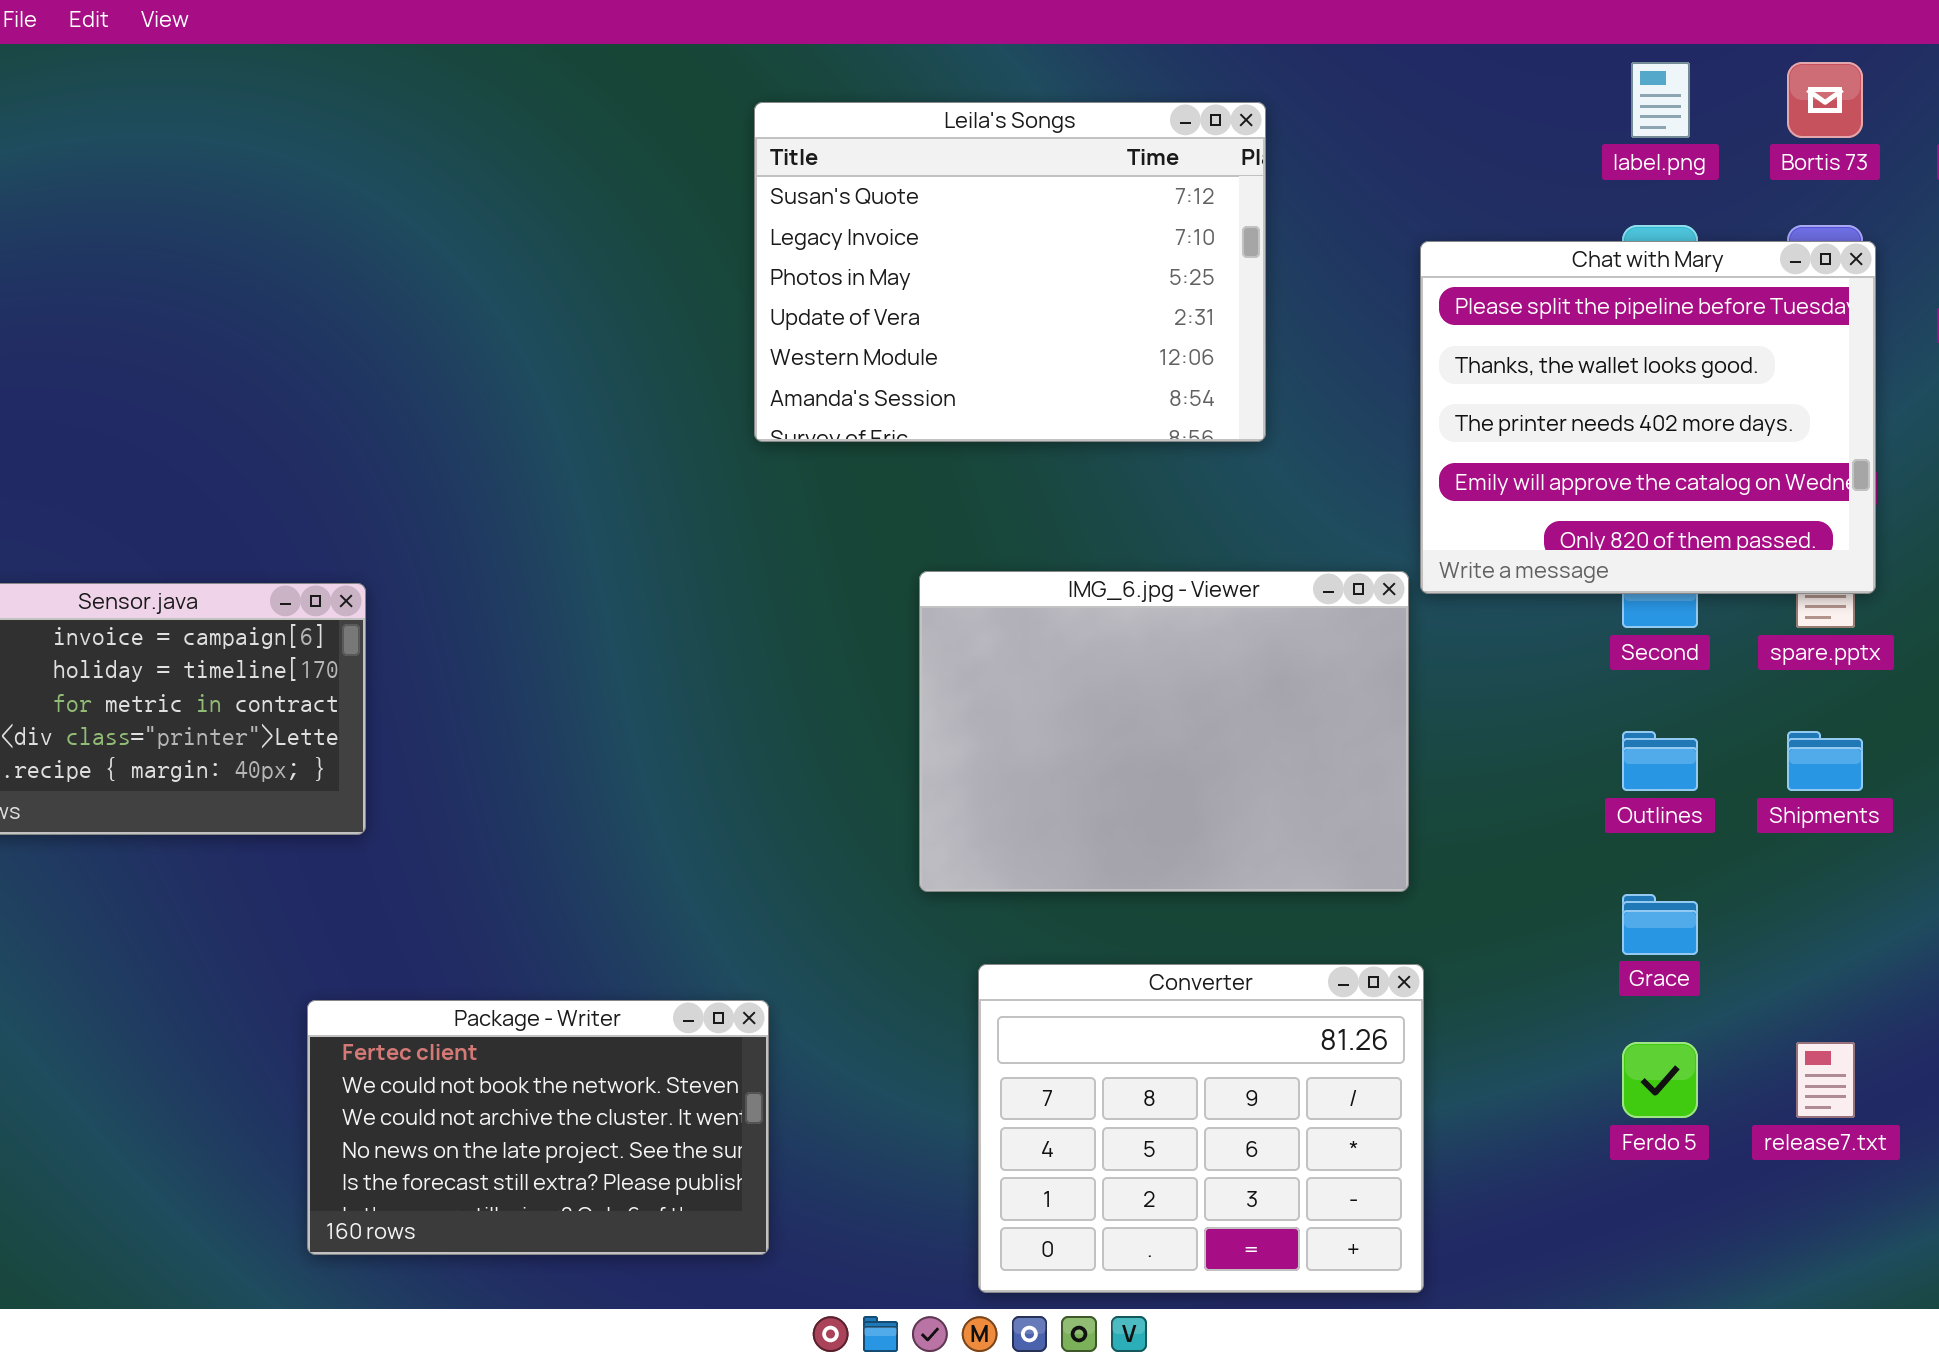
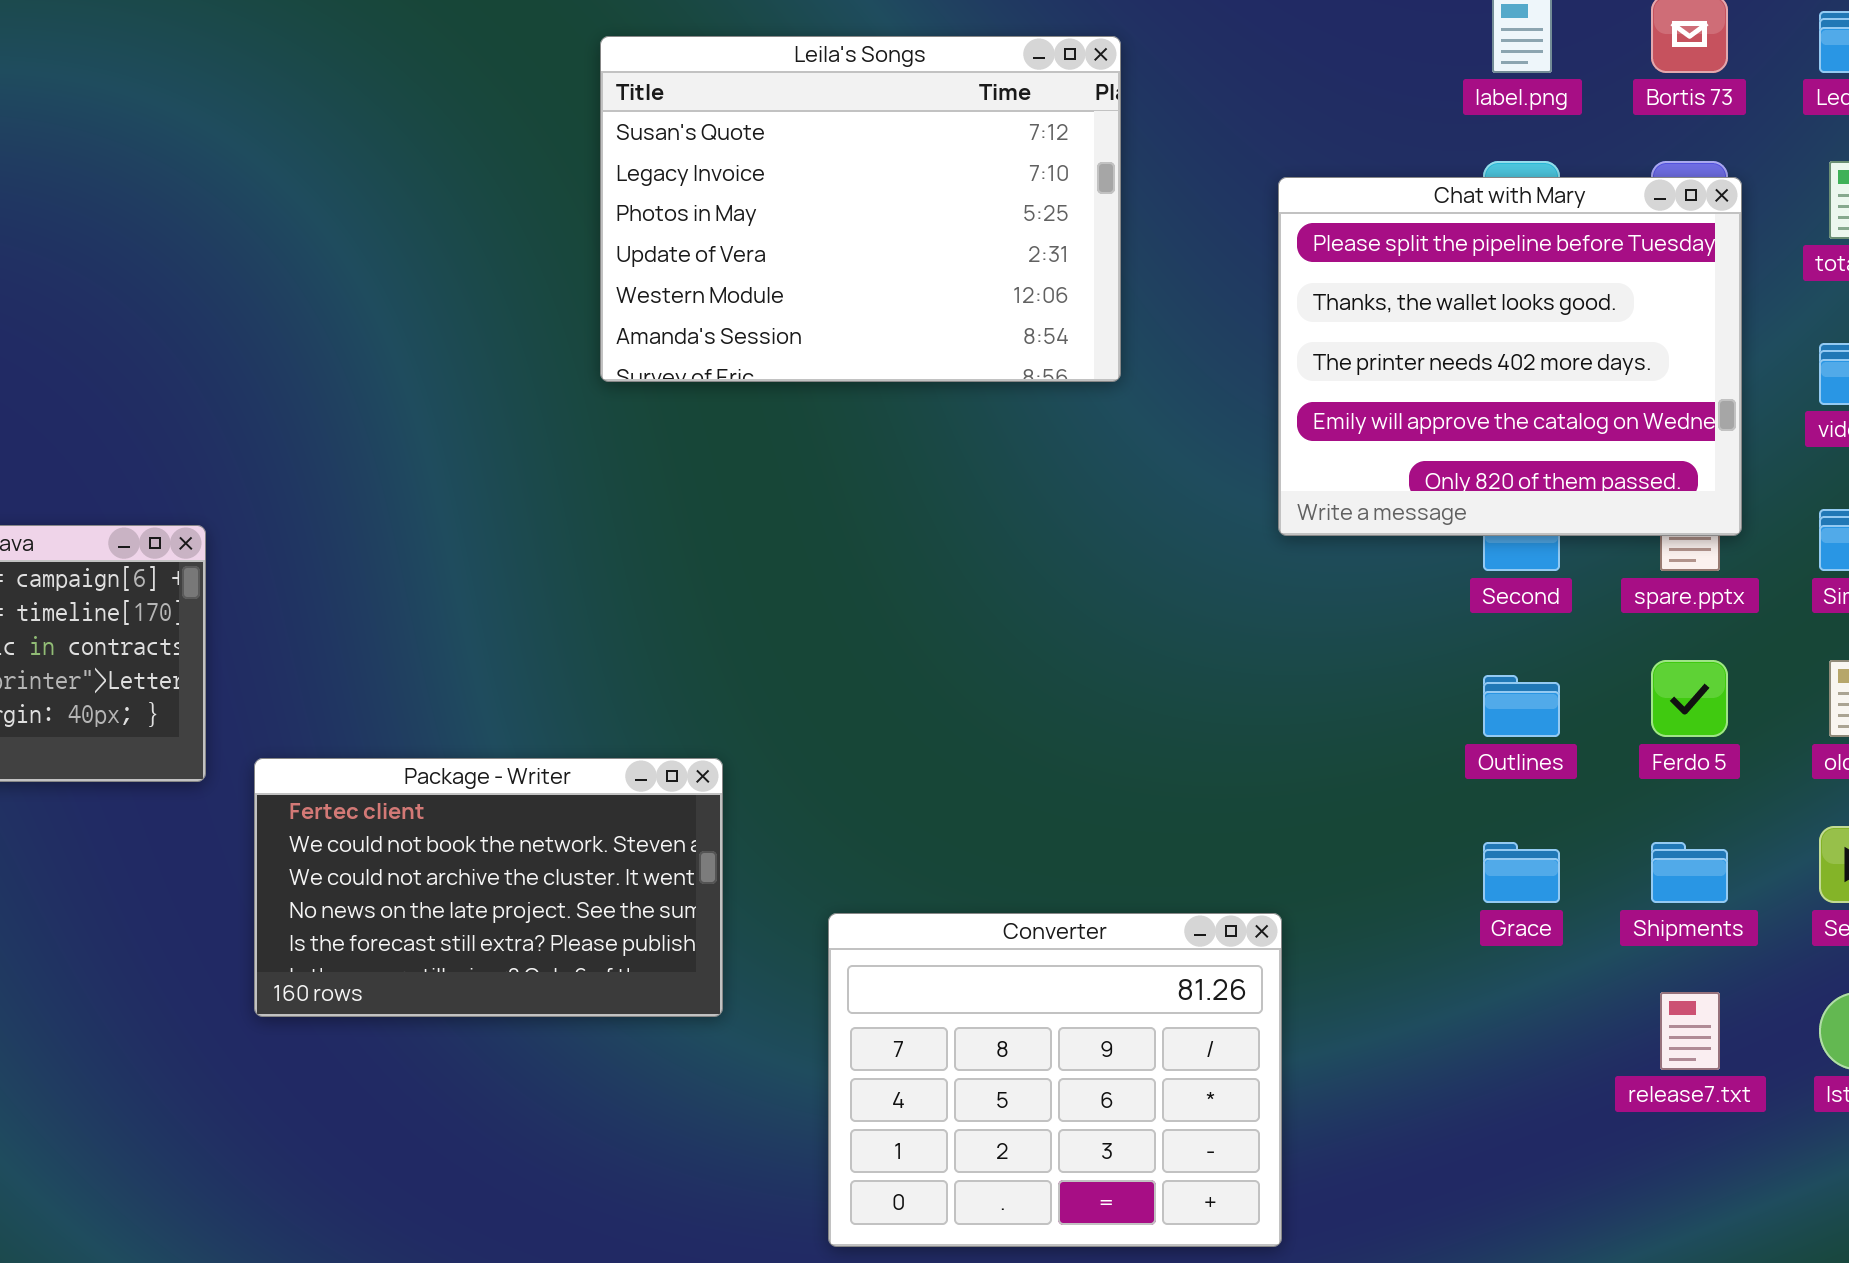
IMG_6.jpg - Viewer: [919,571,1409,892] -> none, closed
Shipments: [1787,731,1863,791] -> [1651,842,1728,903], moved
Package - Writer: [307,1000,769,1255] -> [254,758,723,1017], moved
Ferdo 5: [1622,1042,1698,1118] -> [1651,660,1728,737], moved

